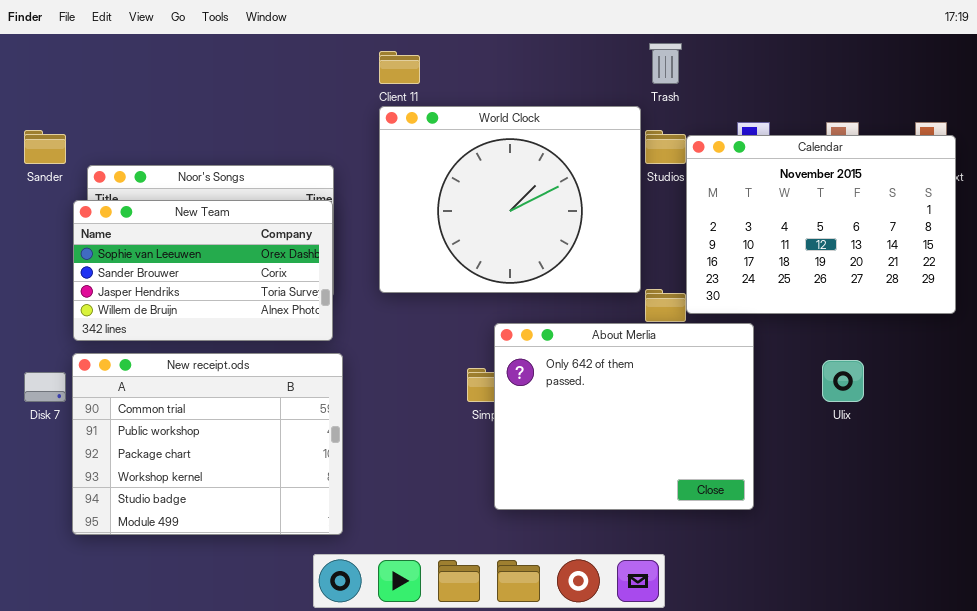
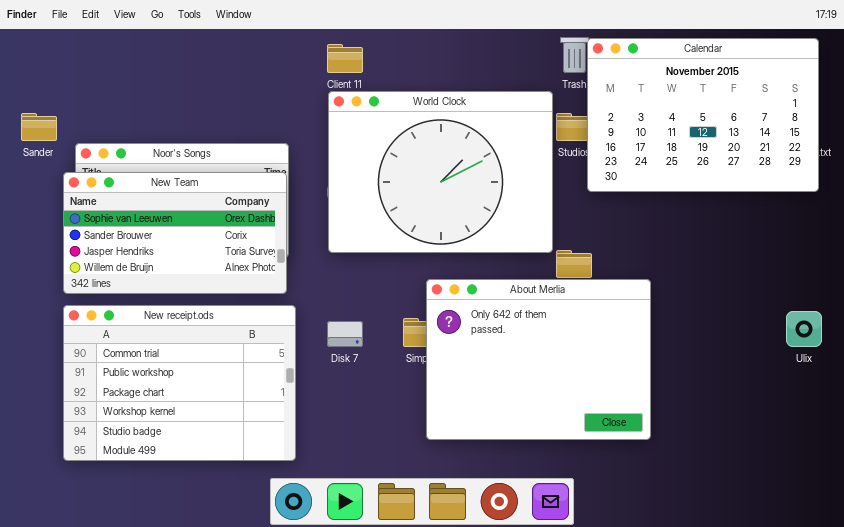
Calendar: [686,135,956,314] -> [587,38,819,192], moved
Ulix: [822,360,864,402] -> [786,311,822,347], moved
Disk 7: [24,372,66,402] -> [327,321,363,347], moved

